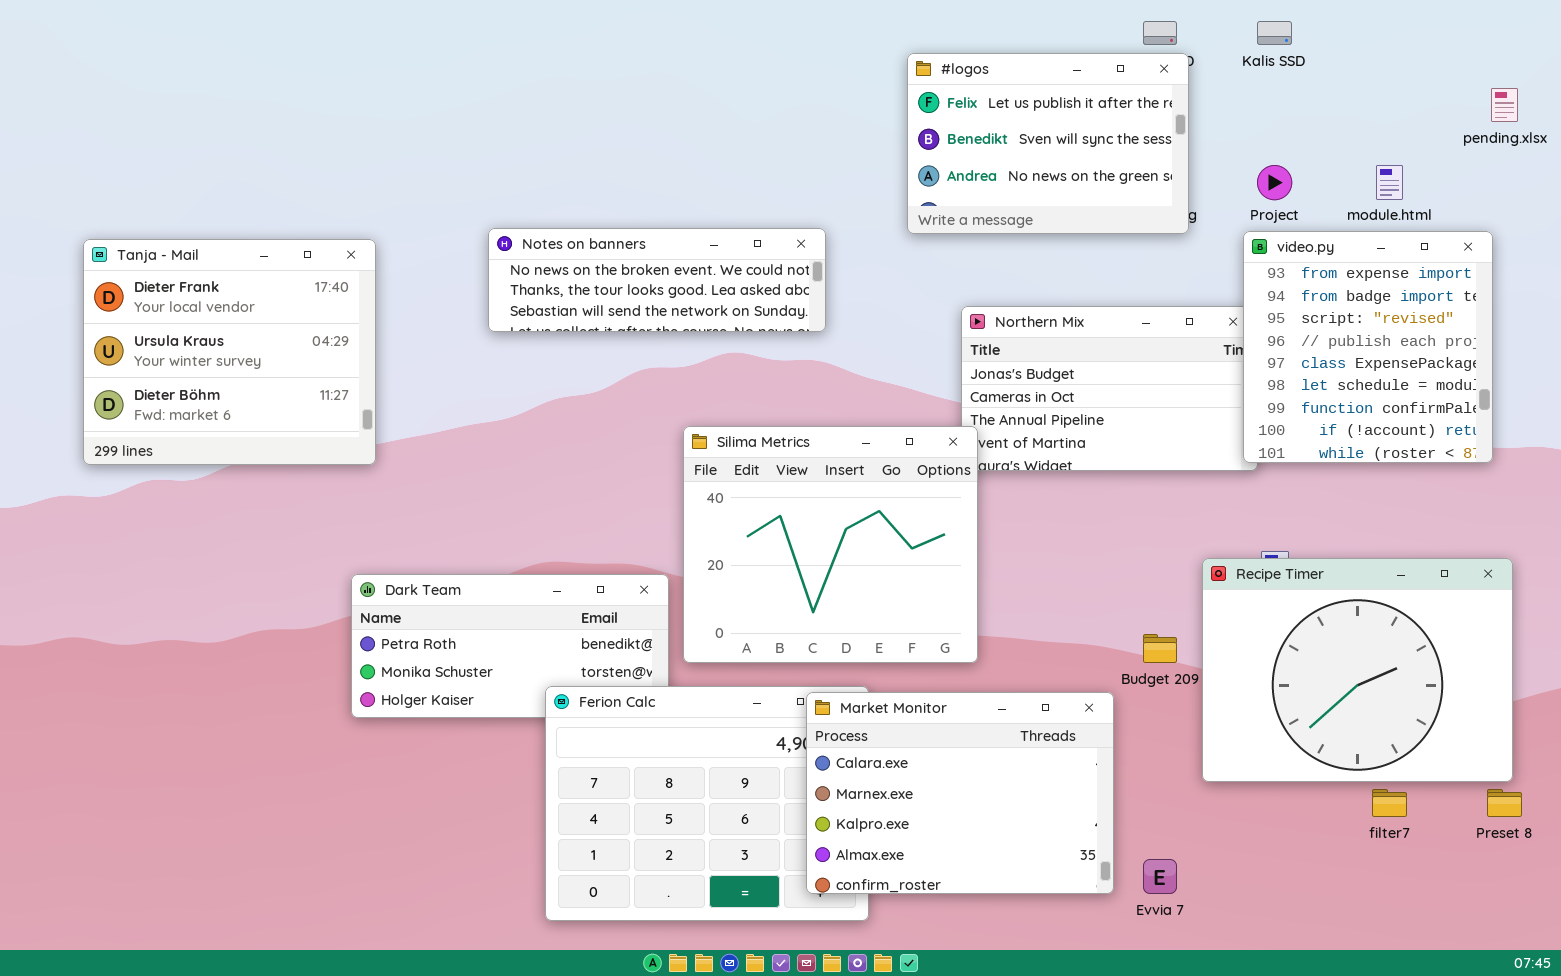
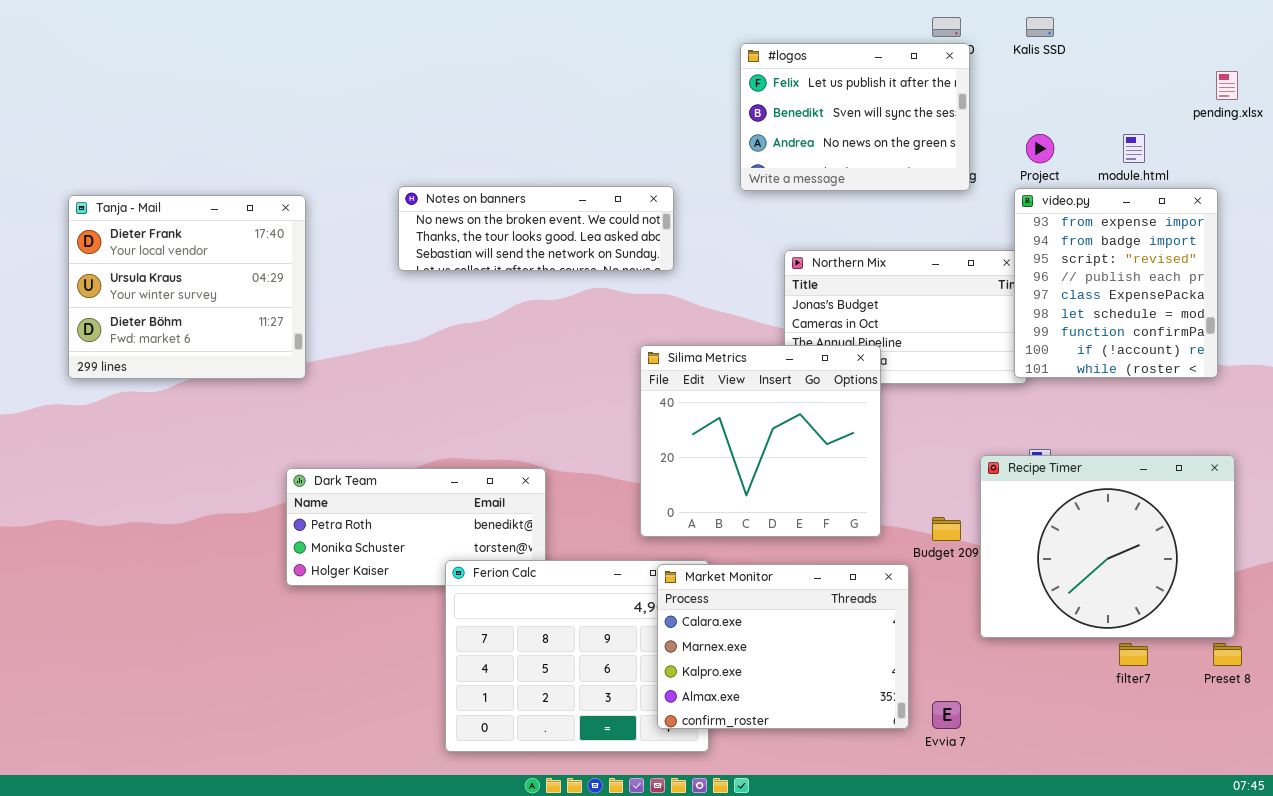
Silima Metrics: [683,426,978,663] -> [640,345,881,537], moved

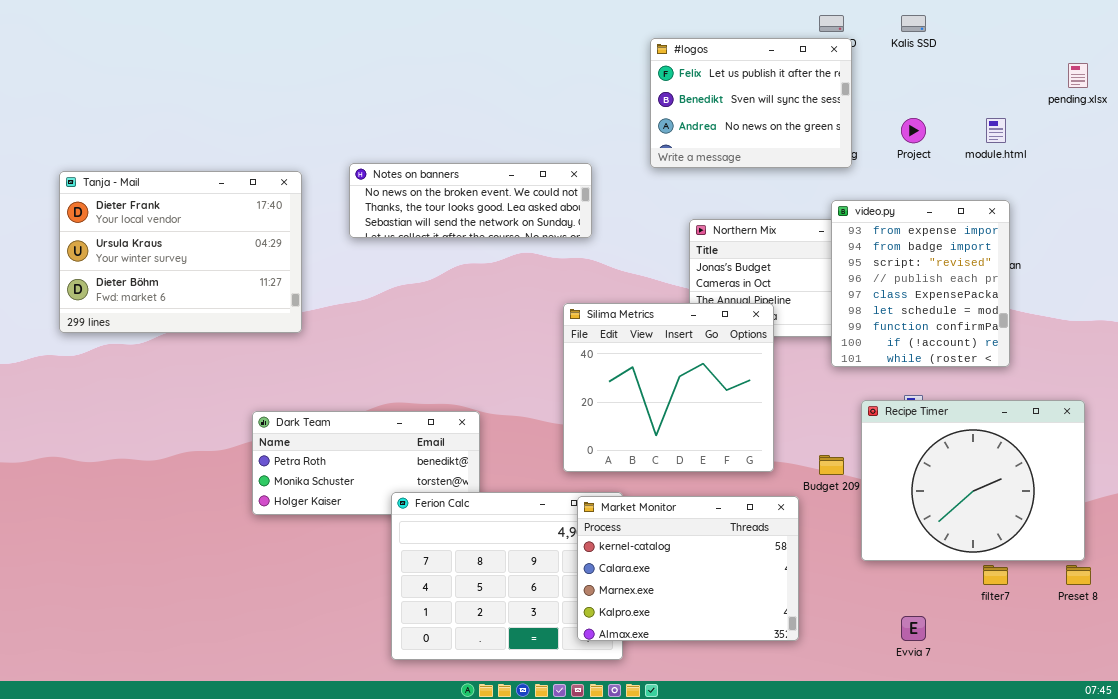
video.py: [1014,188,1218,378] -> [831,200,1010,367], moved
Tanja - Mail: [68,195,306,379] -> [59,171,302,333], resized
Market Monitor: [657,564,909,729] -> [577,496,799,641], scrolled up 1 row
Evvia 7: [932,701,961,729] -> [901,616,926,641], moved

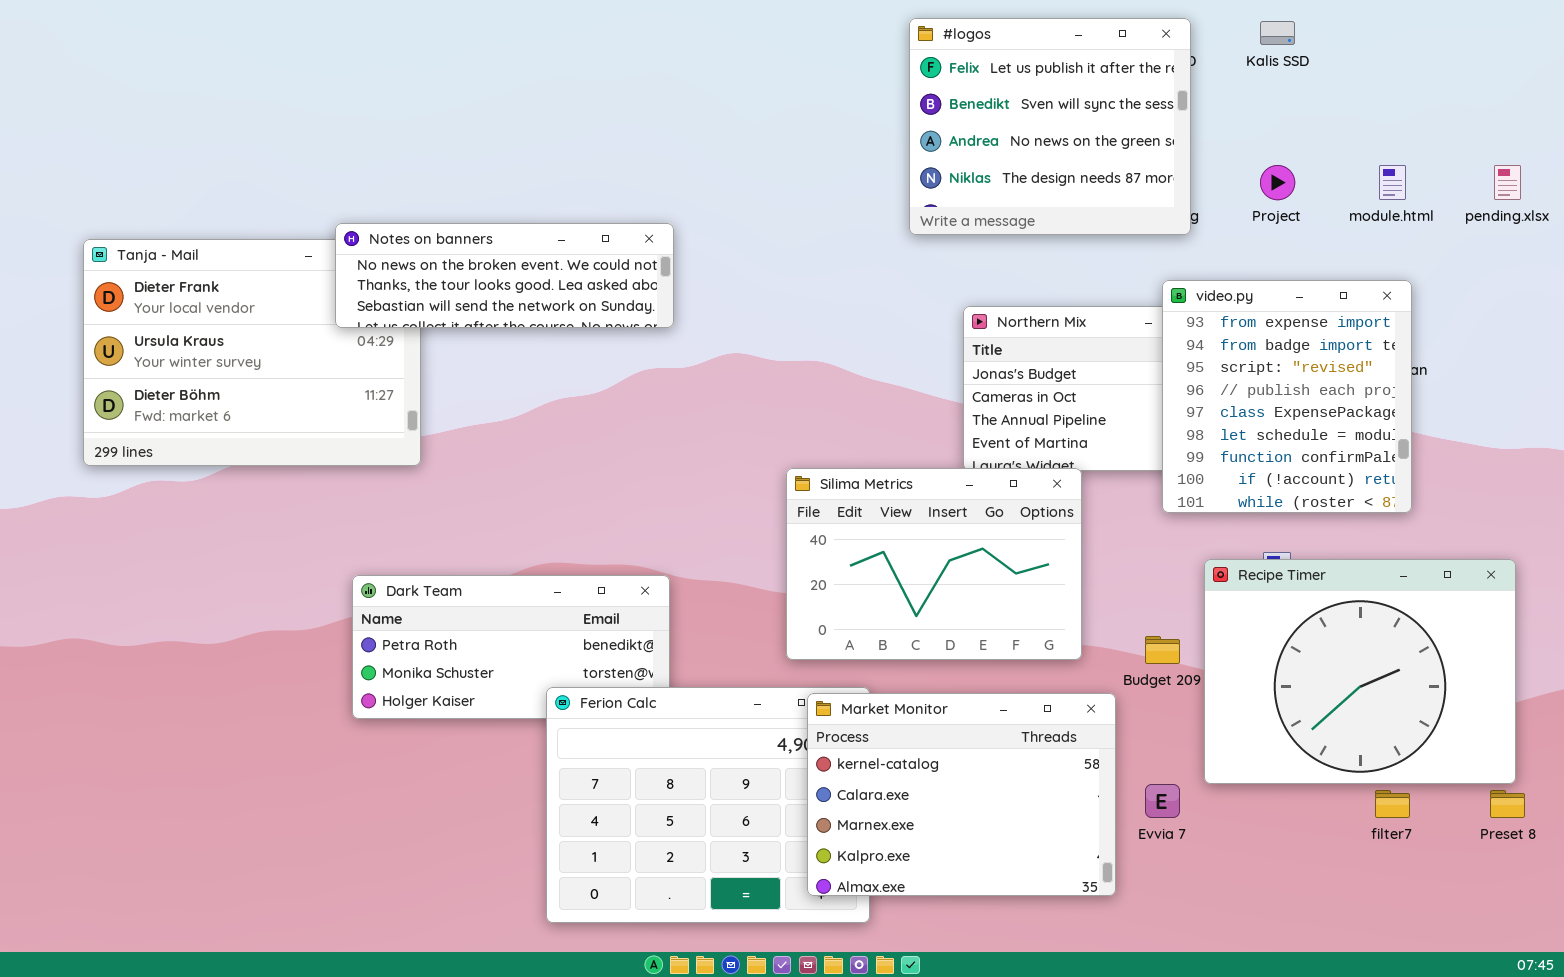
#logos: [650,38,852,168] -> [909,18,1191,235], resized
pending.xlsx: [1068,63,1088,88] -> [1494,165,1521,200], moved
Notes on banners: [349,163,592,238] -> [335,223,674,328], moved
Silima Metrics: [563,303,774,472] -> [786,468,1082,660], resized
Evvia 7: [901,616,926,641] -> [1145,784,1180,818], moved

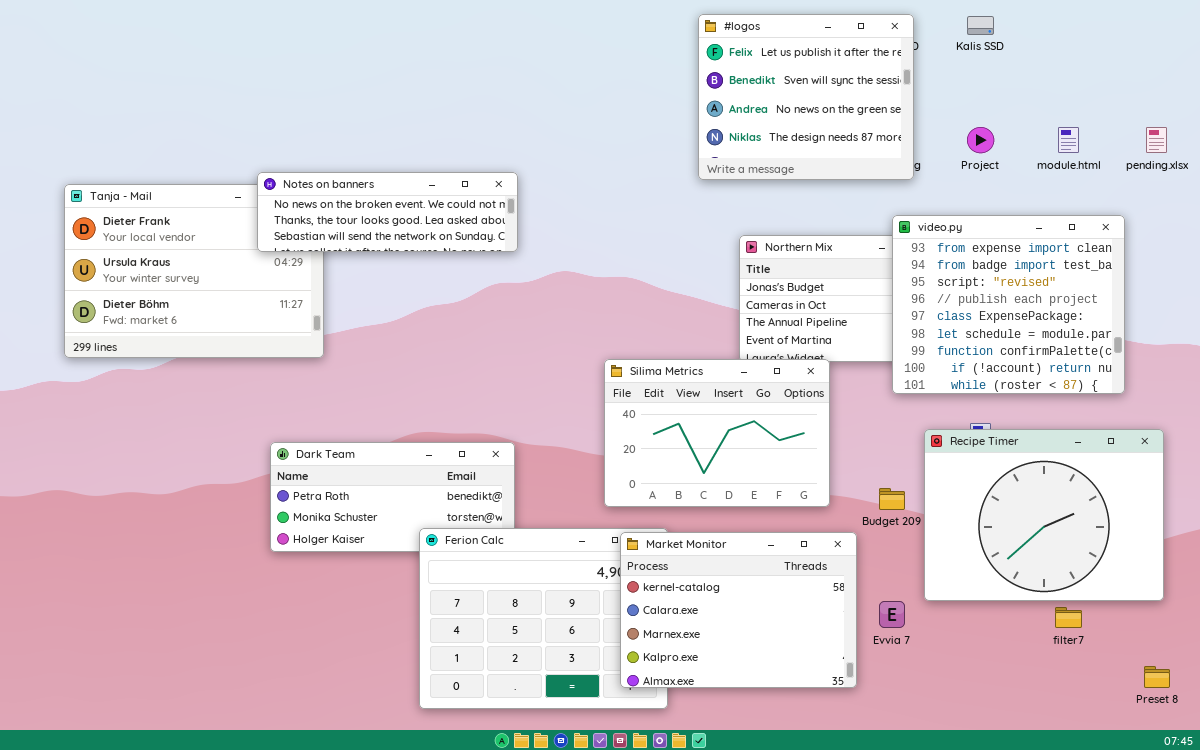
video.py: [1162,280,1412,513] -> [892,215,1125,394], resized
Preset 8: [1490,790,1525,818] -> [1144,666,1170,688], moved

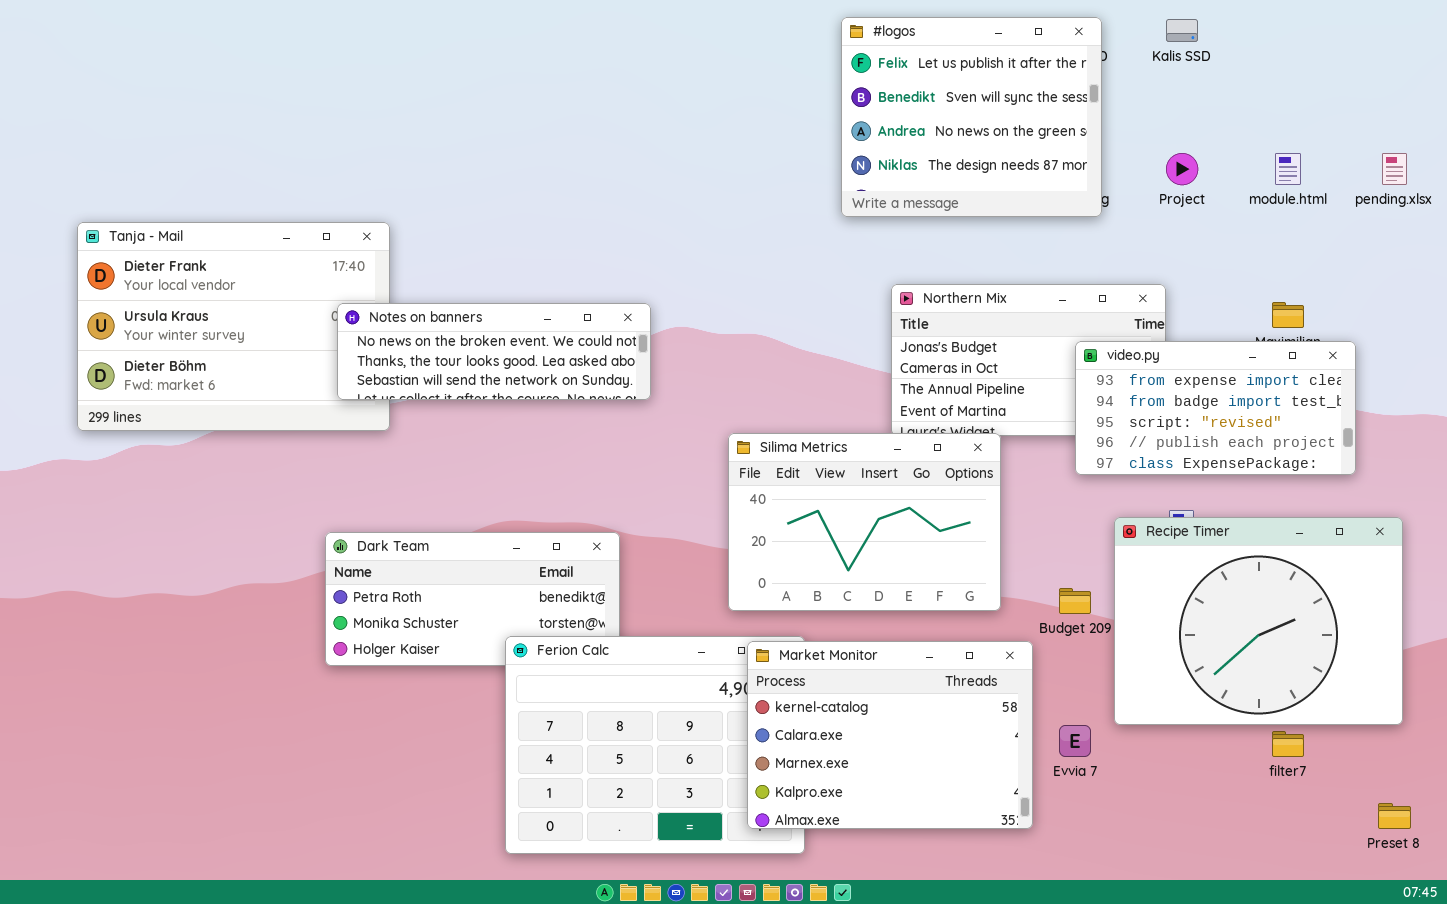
Notes on banners: [257,172,518,252] -> [337,303,651,400], moved
video.py: [892,215,1125,394] -> [1075,341,1356,475], resized

